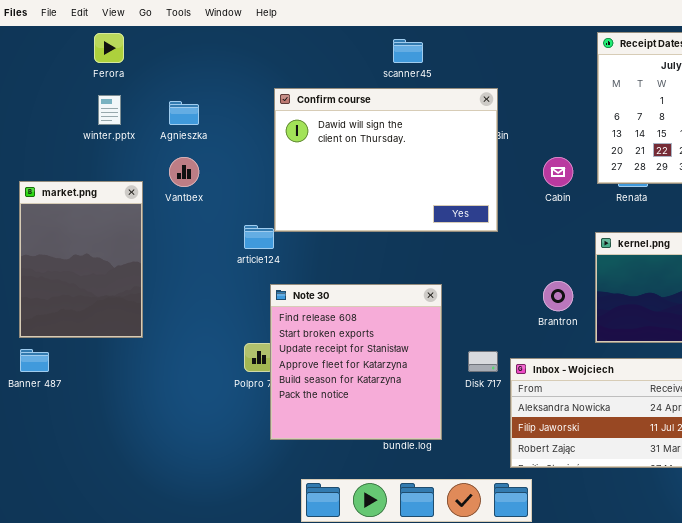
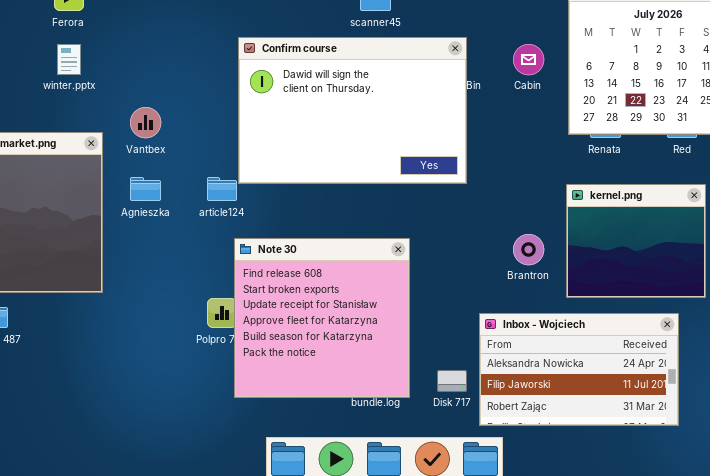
Agnieszka: [169,101,199,125] -> [130,177,161,201], moved
Cabin: [543,157,573,187] -> [513,44,544,75], moved
Disk 717: [468,351,498,372] -> [437,370,467,392], moved

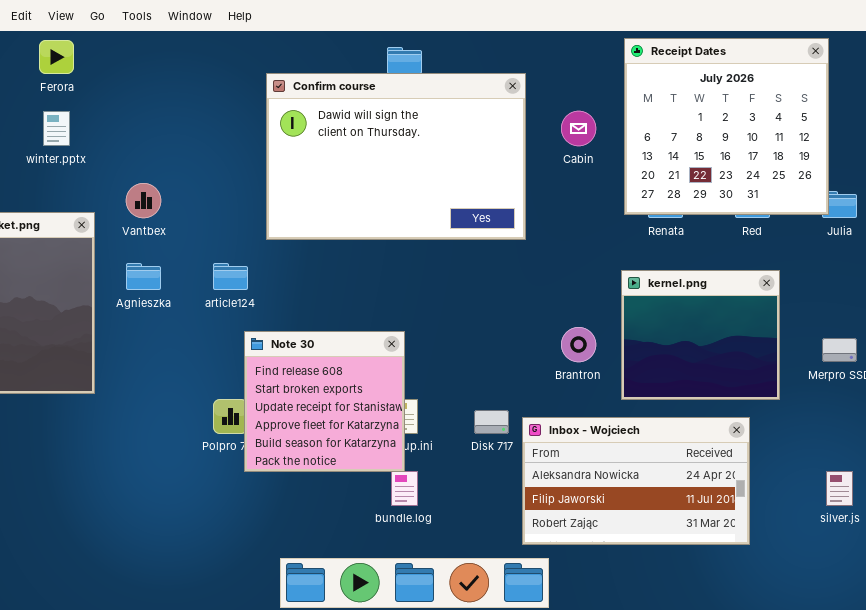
Confirm course: [238,37,467,184] -> [266,73,526,240], moved
Note 30: [234,238,410,398] -> [244,331,405,472], resized
Disk 717: [437,370,467,392] -> [474,410,509,434], moved

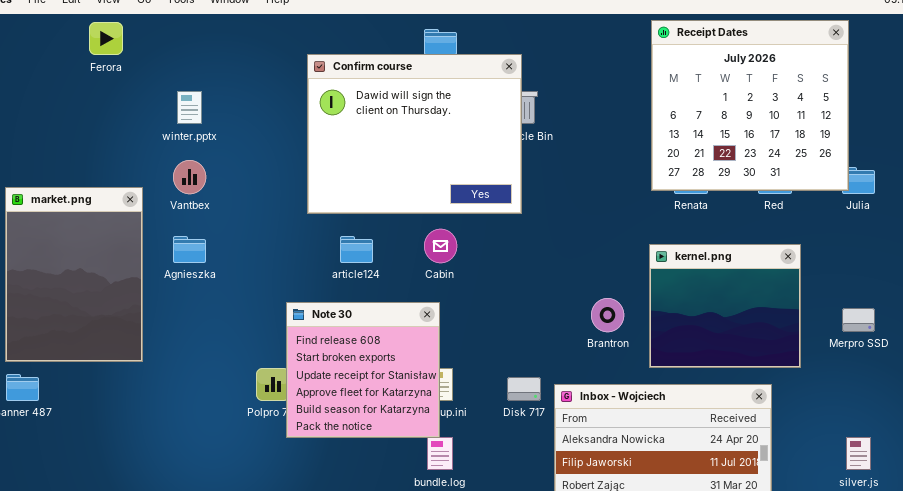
Confirm course: [266,73,526,240] -> [307,54,522,214], resized
winter.pptx: [43,111,70,146] -> [177,91,202,124], moved
Cabin: [561,111,596,146] -> [424,229,457,263], moved
article124: [213,263,248,290] -> [340,236,373,263], moved

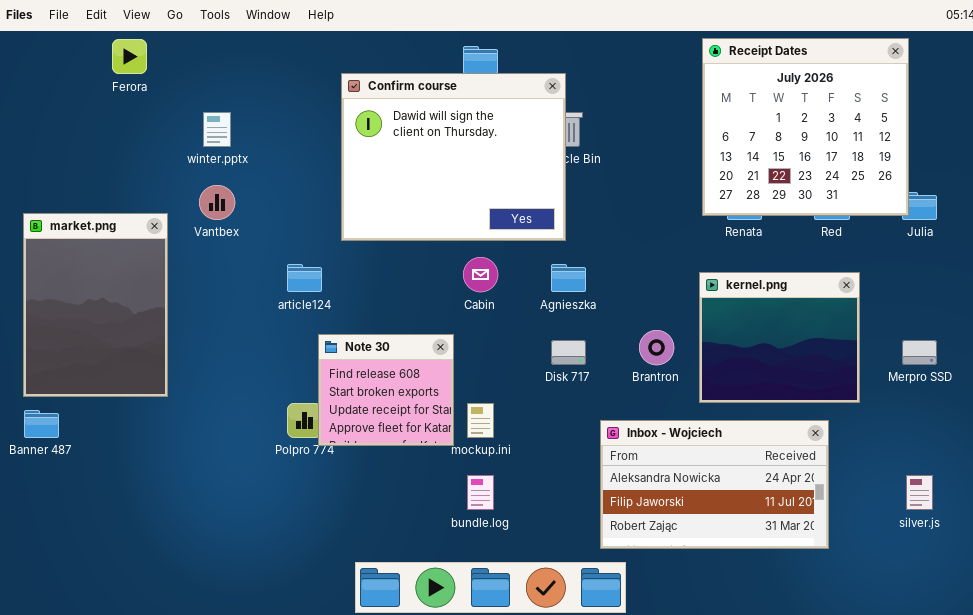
Agnieszka: [173,236,206,263] -> [551,264,586,292], moved
article124: [340,236,373,263] -> [287,264,322,292], moved
Note 30: [286,302,440,438] -> [318,334,454,446], resized
Disk 717: [507,377,541,401] -> [551,340,586,365], moved

